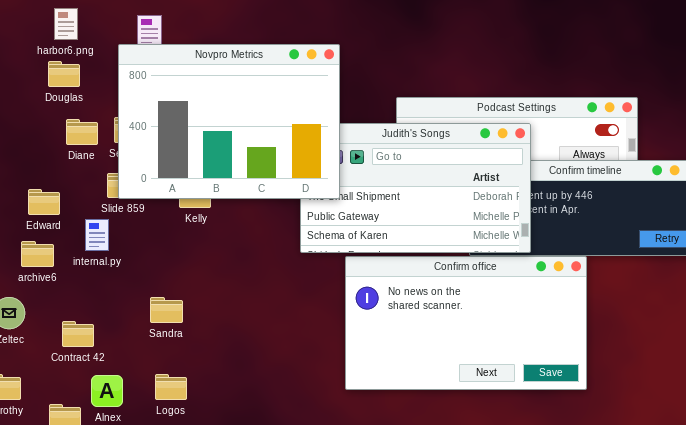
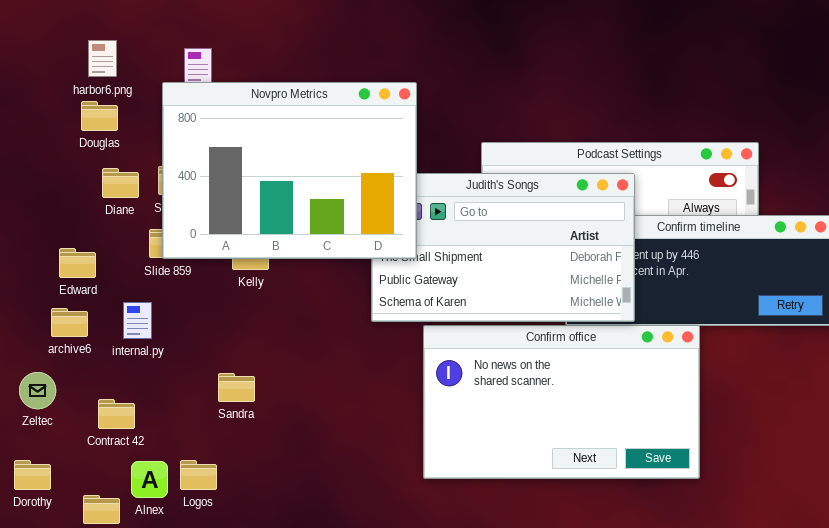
internal.py: [85,219,109,251] -> [123,302,152,339], moved
Sandra: [150,297,183,323] -> [218,373,255,402], moved
Logos: [155,374,187,400] -> [180,460,217,490], moved

